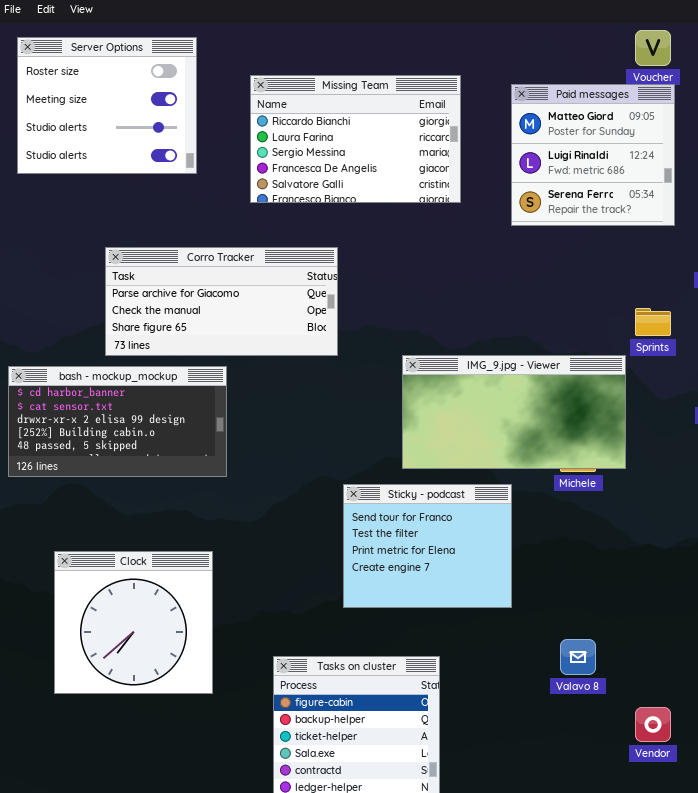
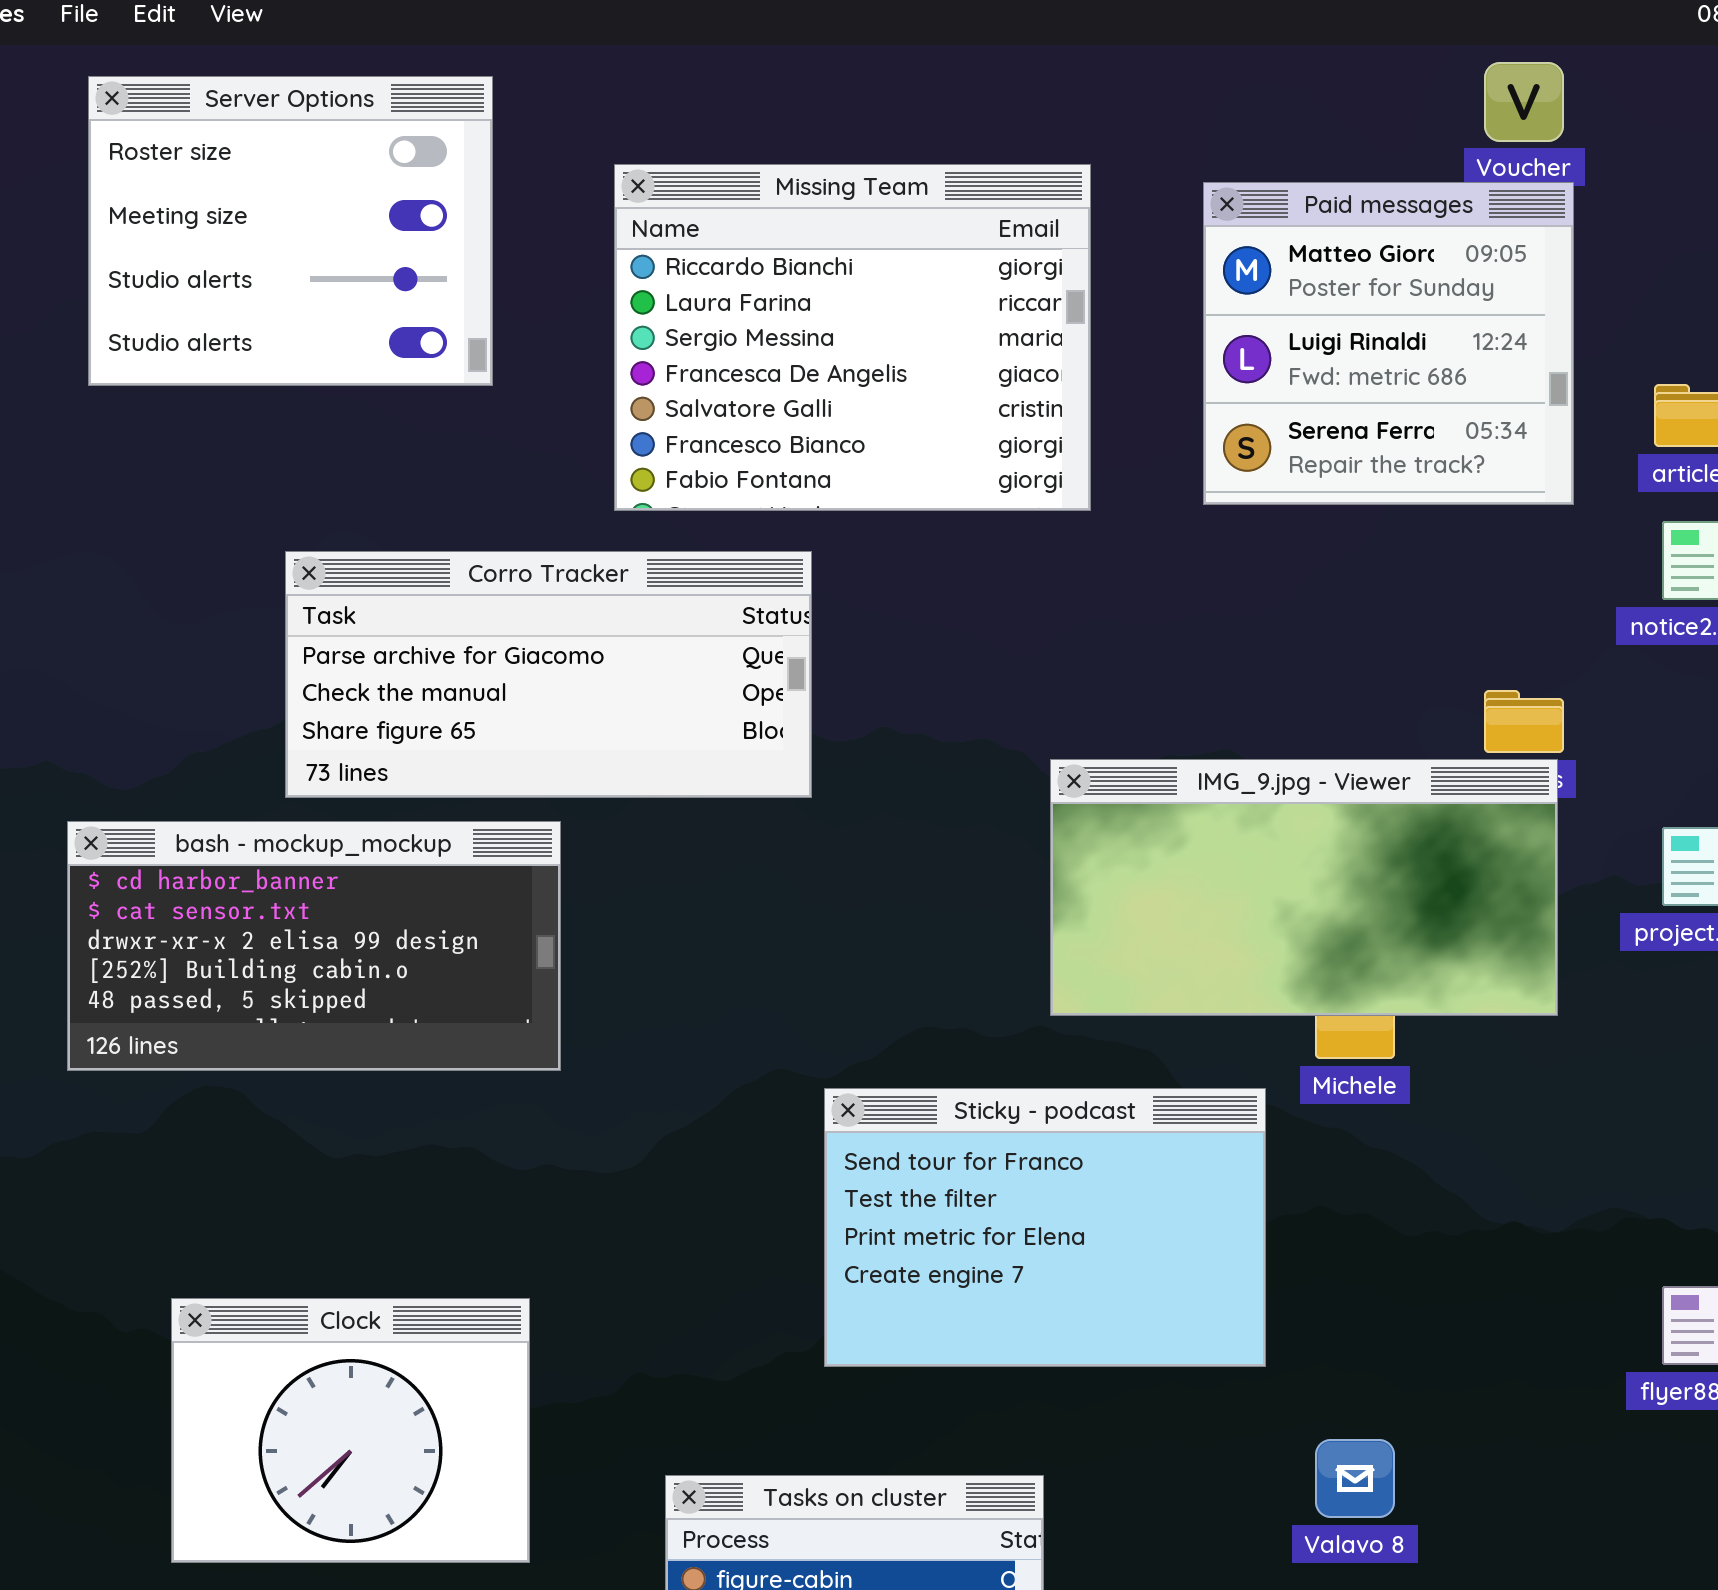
Missing Team: [250,75,461,203] -> [614,164,1091,511], resized
IMG_9.jpg - Viewer: [402,355,626,469] -> [1050,759,1558,1016], moved
Sticky - podcast: [343,484,512,608] -> [824,1088,1266,1367], resized
Clock: [54,551,213,694] -> [171,1298,530,1563], resized

